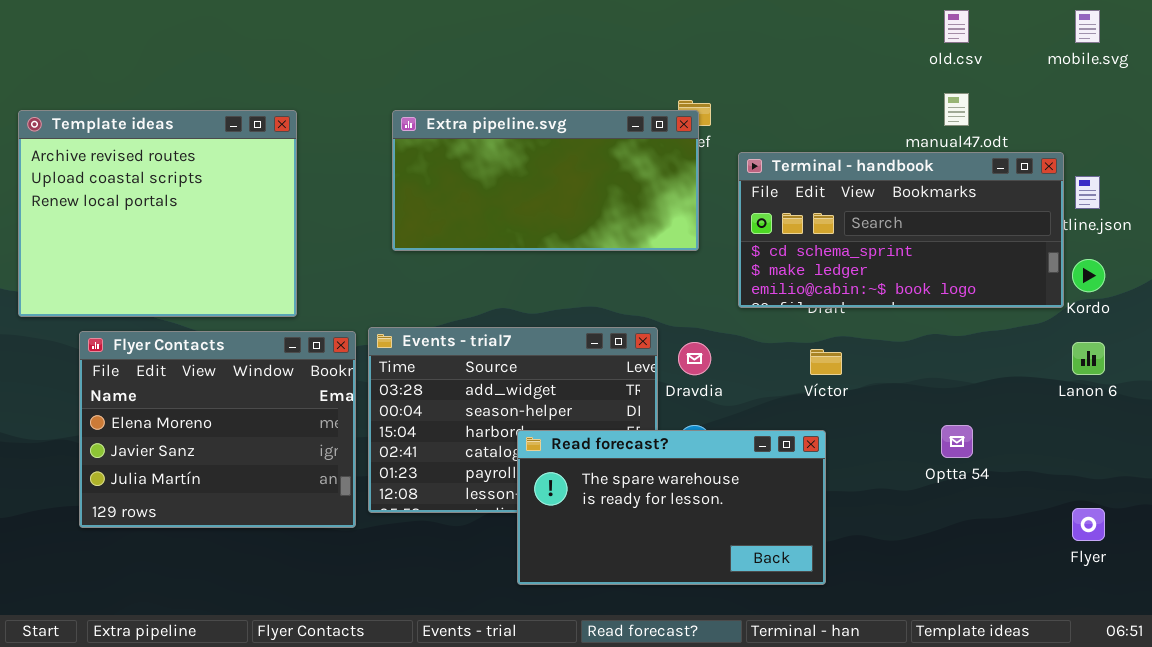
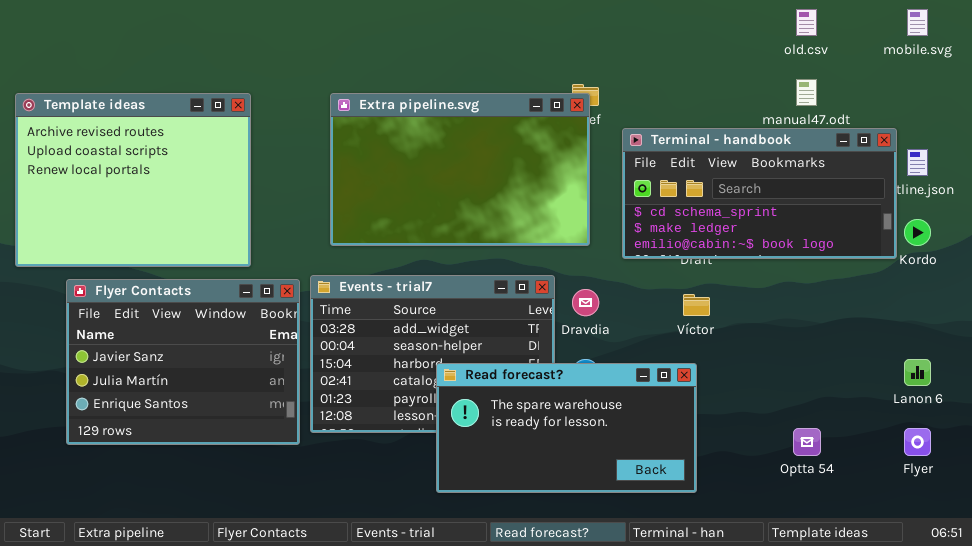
Extra pipeline.svg: [392,110,699,251] -> [330,93,590,246], resized
Flyer Contacts: [79,331,356,528] -> [66,279,300,445], scrolled down 1 row
Lanon 6: [1072,342,1105,375] -> [904,359,931,386], moved
Optta 54: [941,425,973,458] -> [793,428,821,456], moved

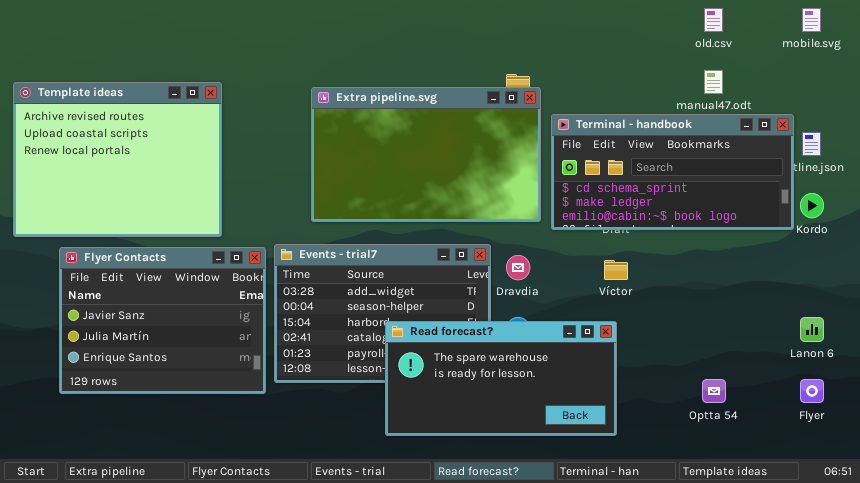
Extra pipeline.svg: [330,93,590,246] -> [311,87,541,222], moved

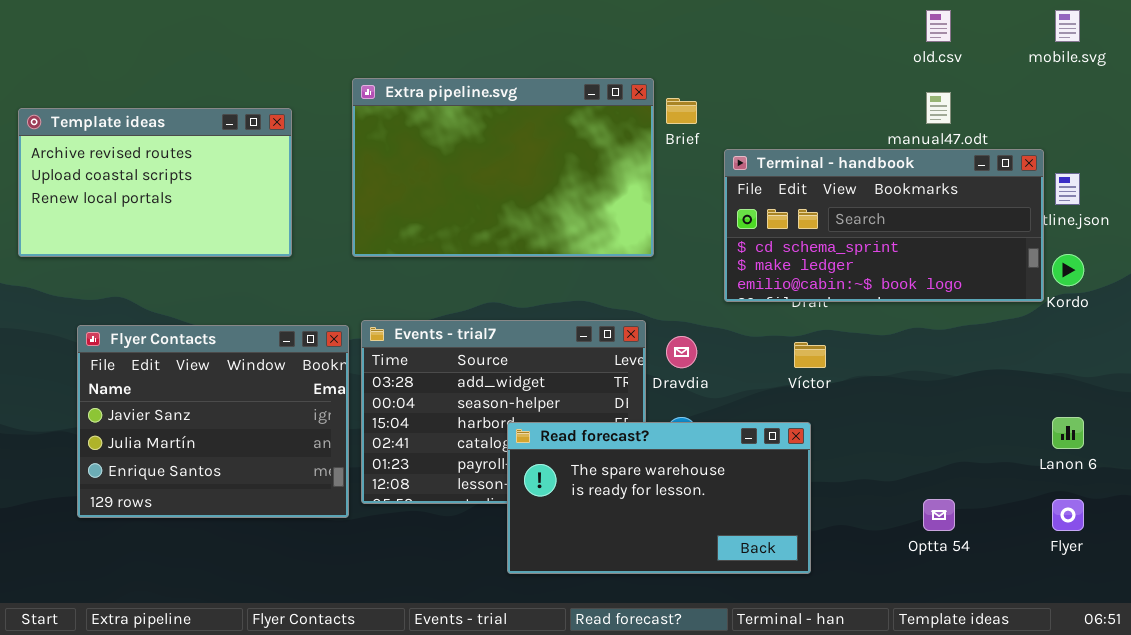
Template ideas: [13,82,222,237] -> [18,108,292,257], resized
Extra pipeline.svg: [311,87,541,222] -> [352,78,654,257], moved

